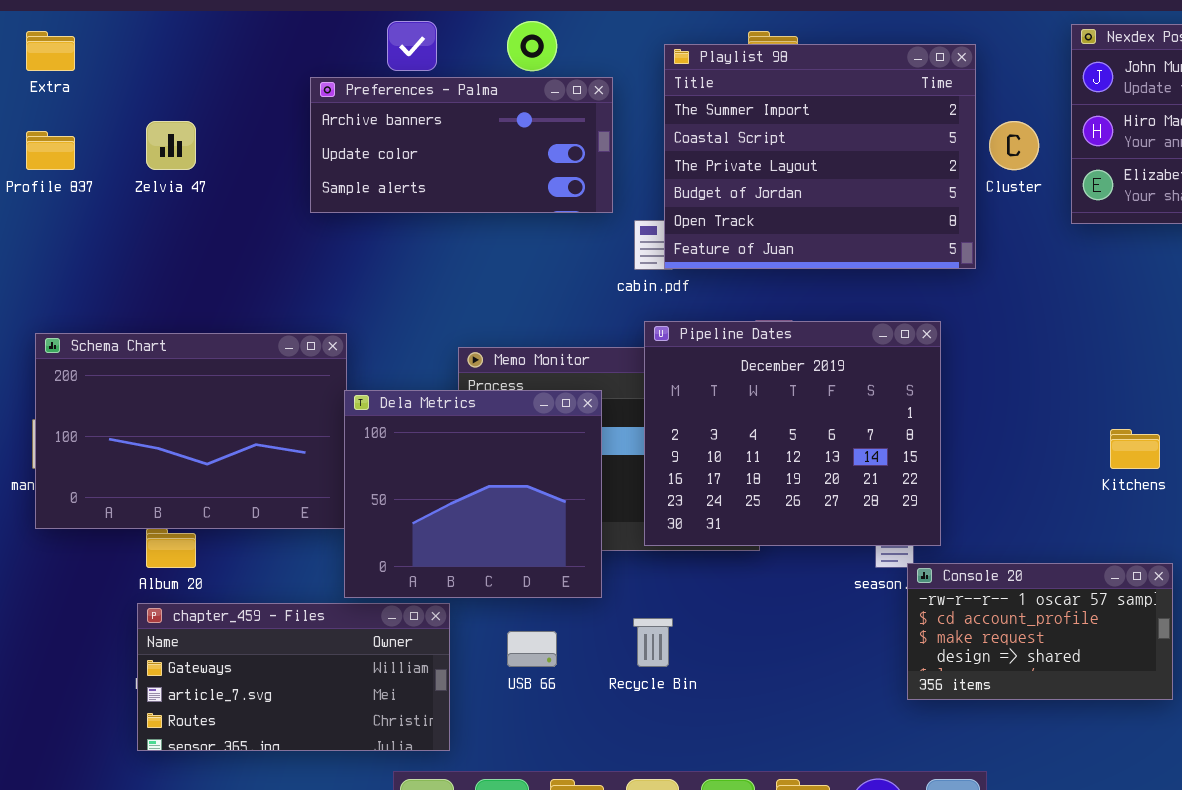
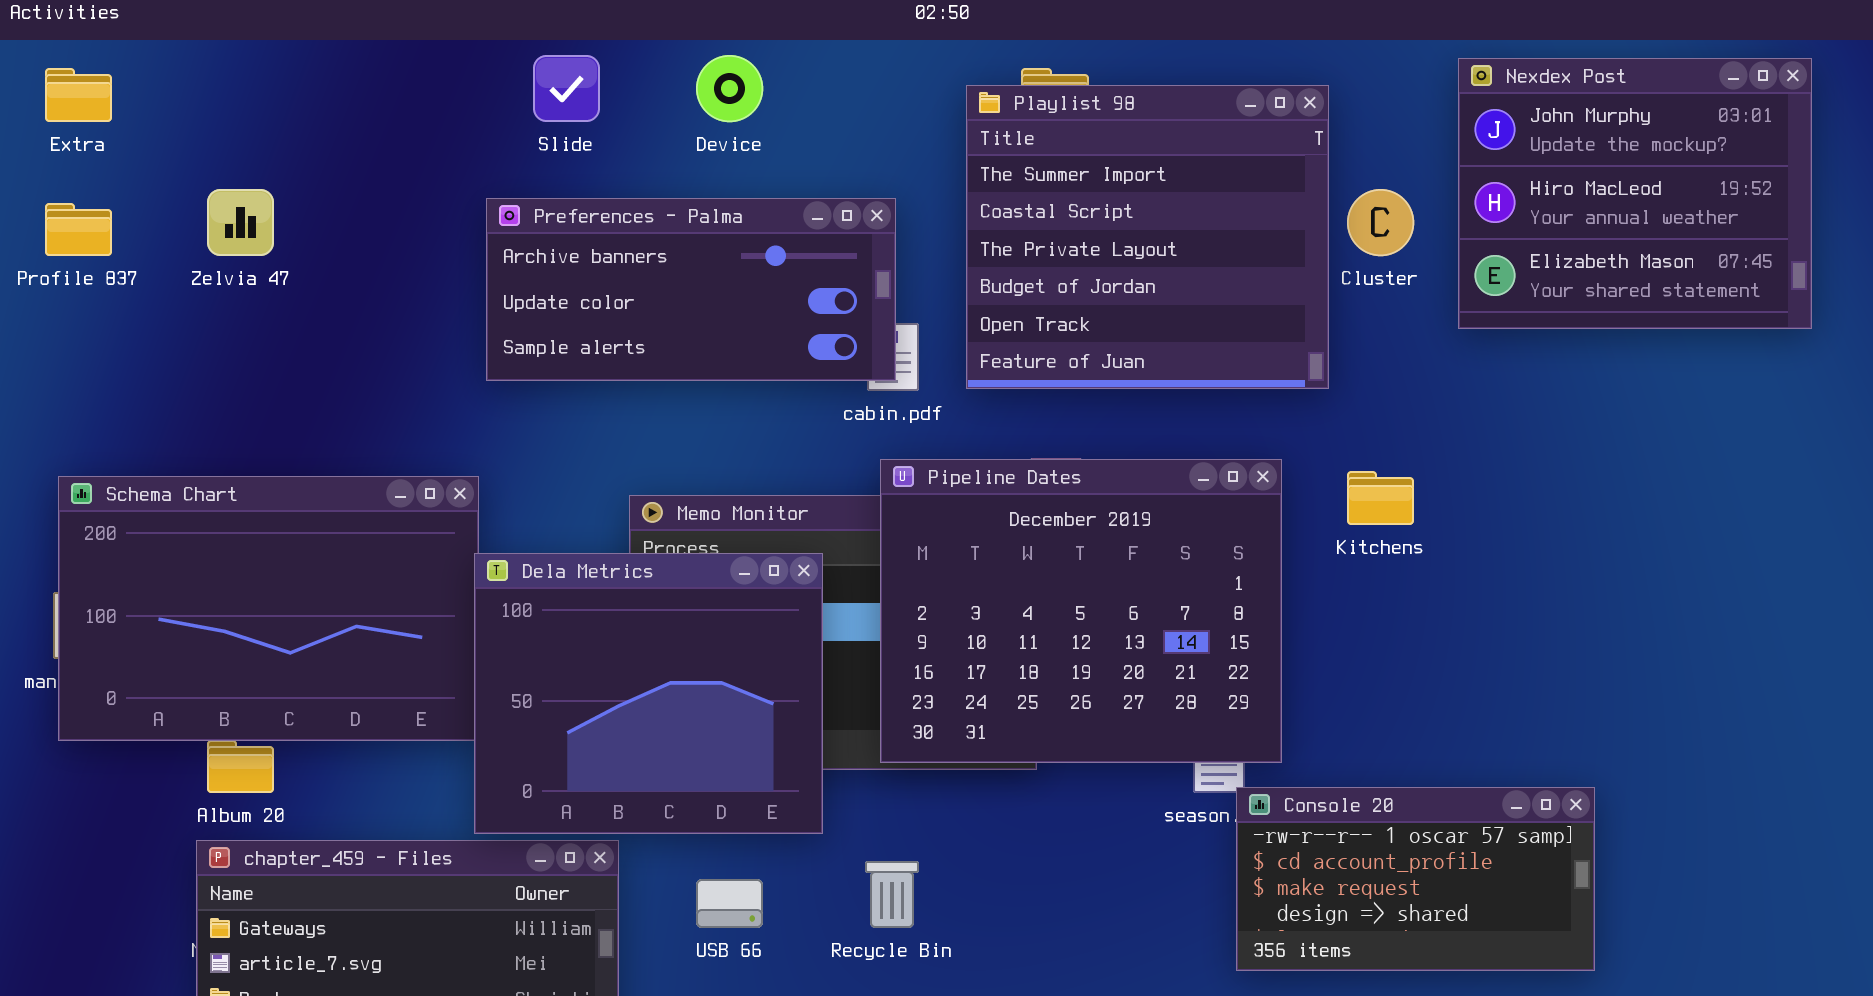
Playlist 98: [664,44,976,269] -> [966,85,1329,389], resized
Preferences - Palma: [310,77,613,213] -> [486,198,896,381], moved
Kitchens: [1110,429,1160,469] -> [1347,471,1414,525], moved

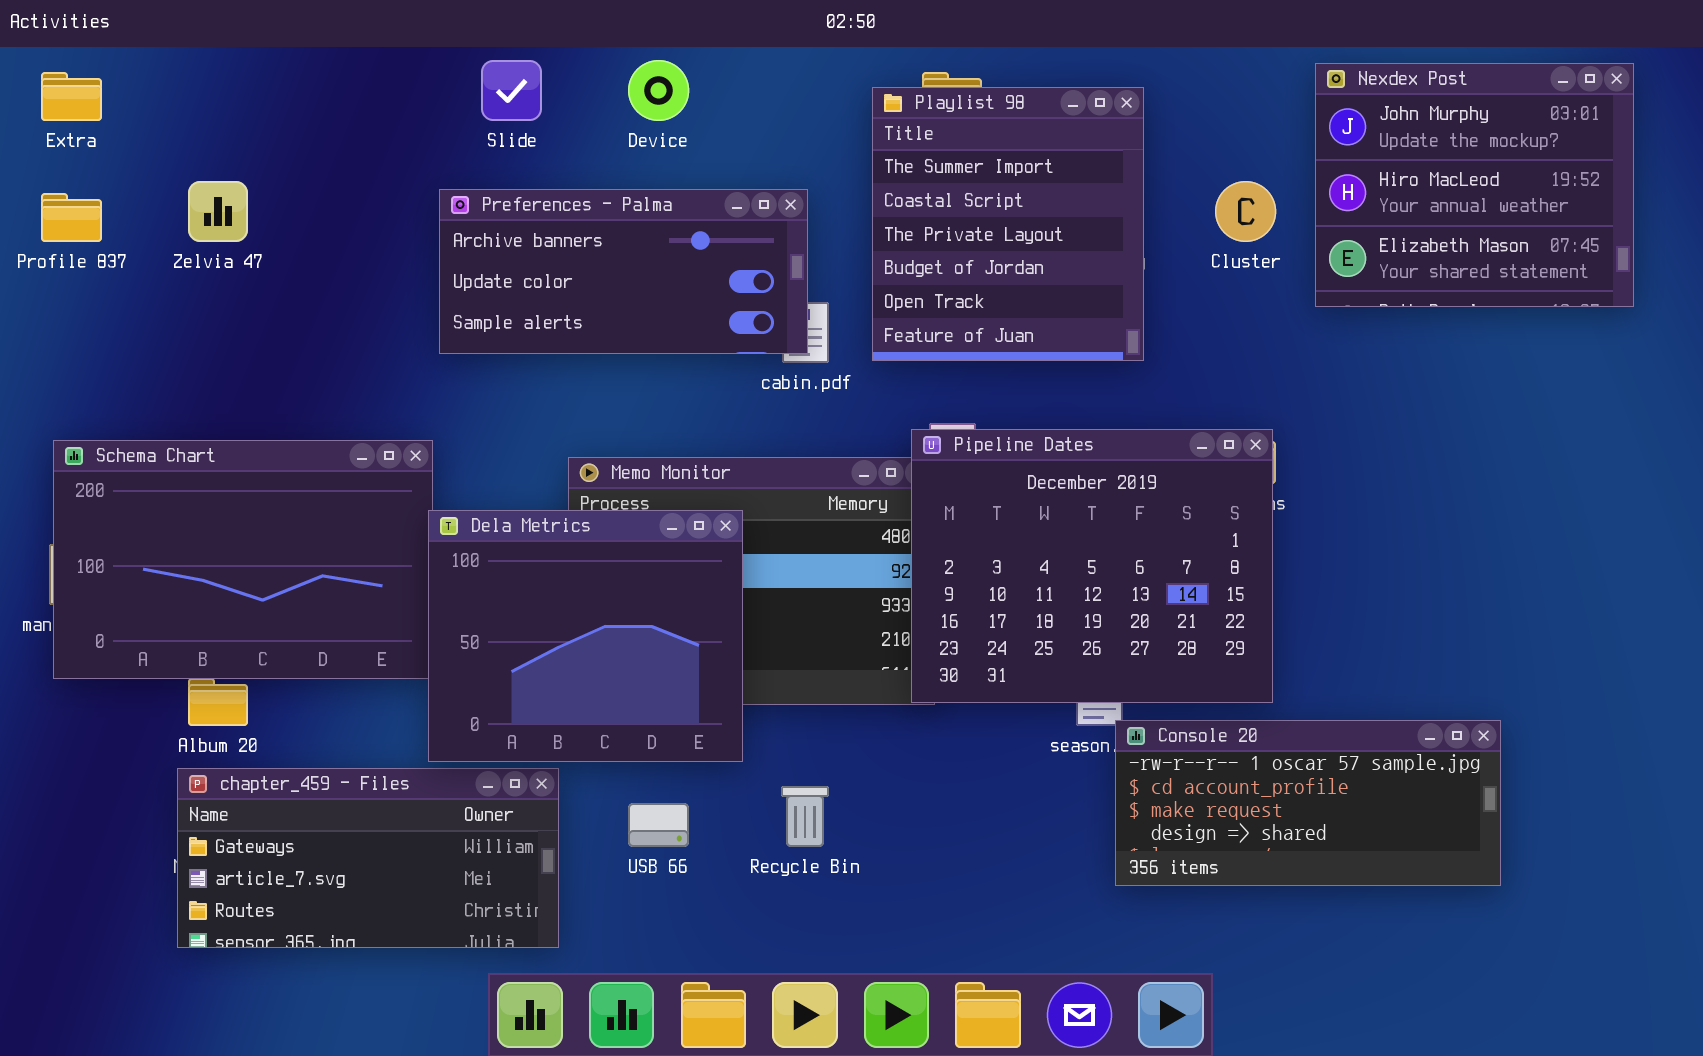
Playlist 98: [966,85,1329,389] -> [872,87,1144,361], resized
Pipeline Dates: [880,459,1282,763] -> [911,429,1273,703], moved
Console 20: [1236,787,1595,971] -> [1115,720,1501,886], resized

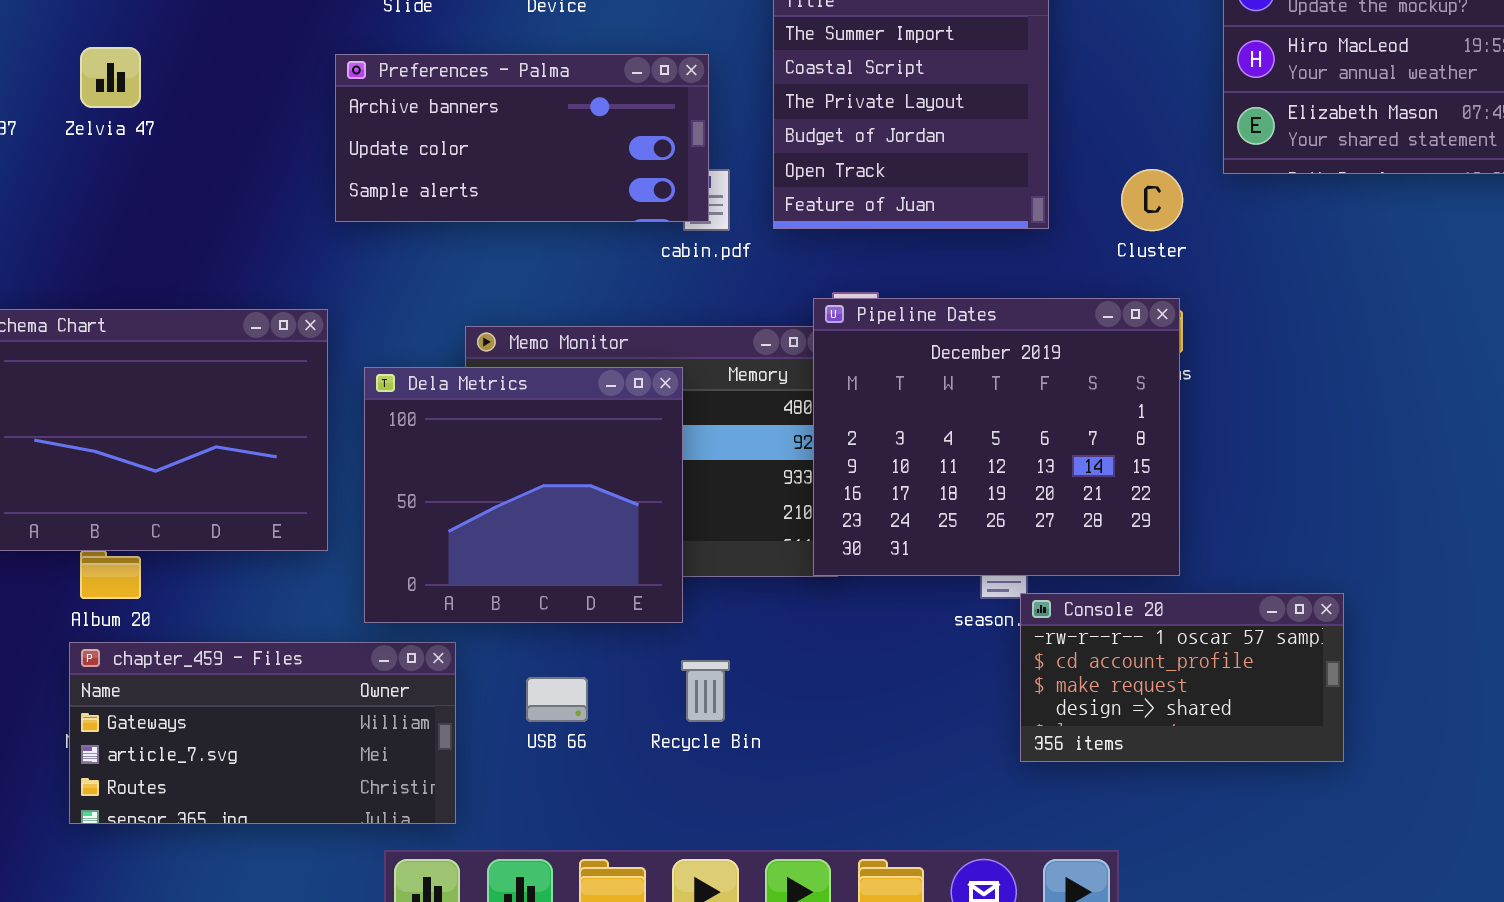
Cluster: [1215,181,1276,242] -> [1121,169,1183,231], moved
Dela Metrics: [428,510,743,762] -> [364,367,683,623], moved
Console 20: [1115,720,1501,886] -> [1020,593,1344,762], resized

